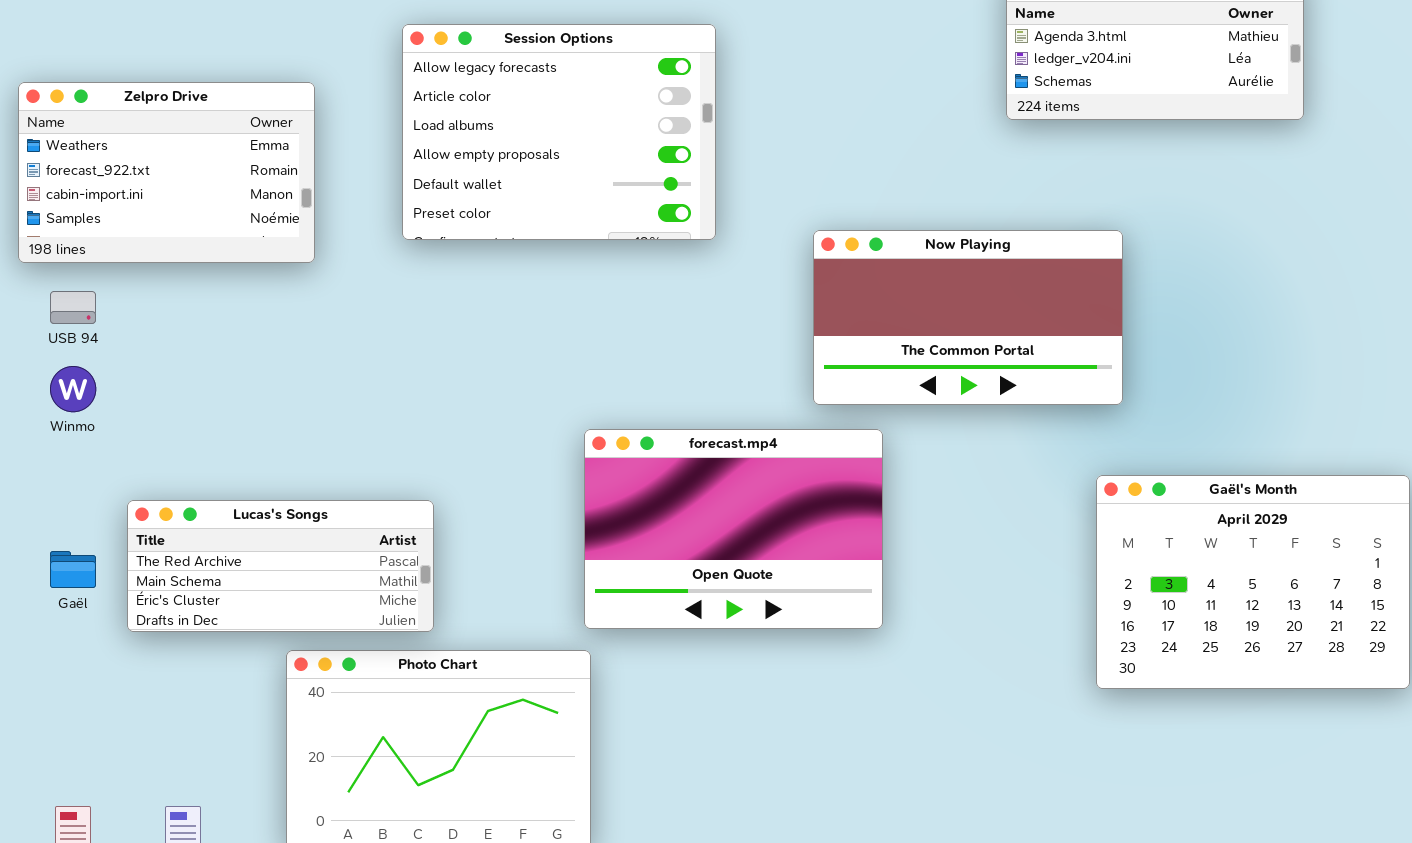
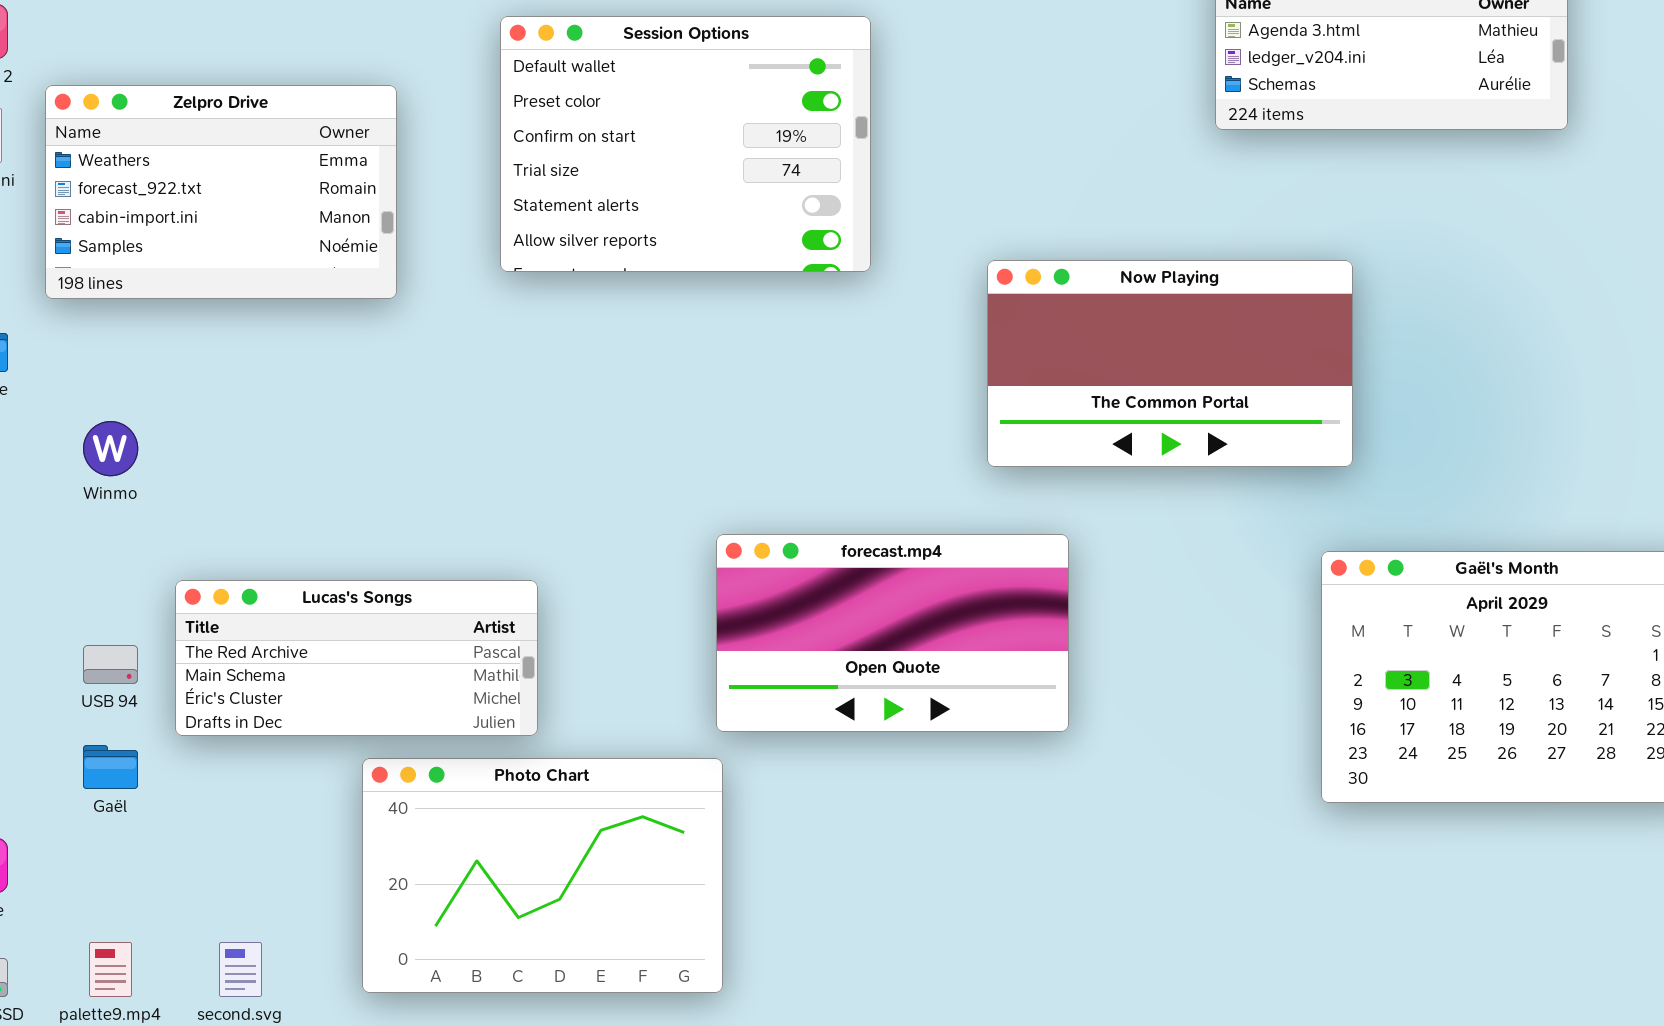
Session Options: [402,24,716,240] -> [500,16,871,272], scrolled down 4 rows
USB 94: [50,291,96,324] -> [83,645,138,684], moved
forecast.mp4: [584,429,883,629] -> [716,534,1069,732], resized
Gaël: [50,551,96,588] -> [83,745,138,789], moved

